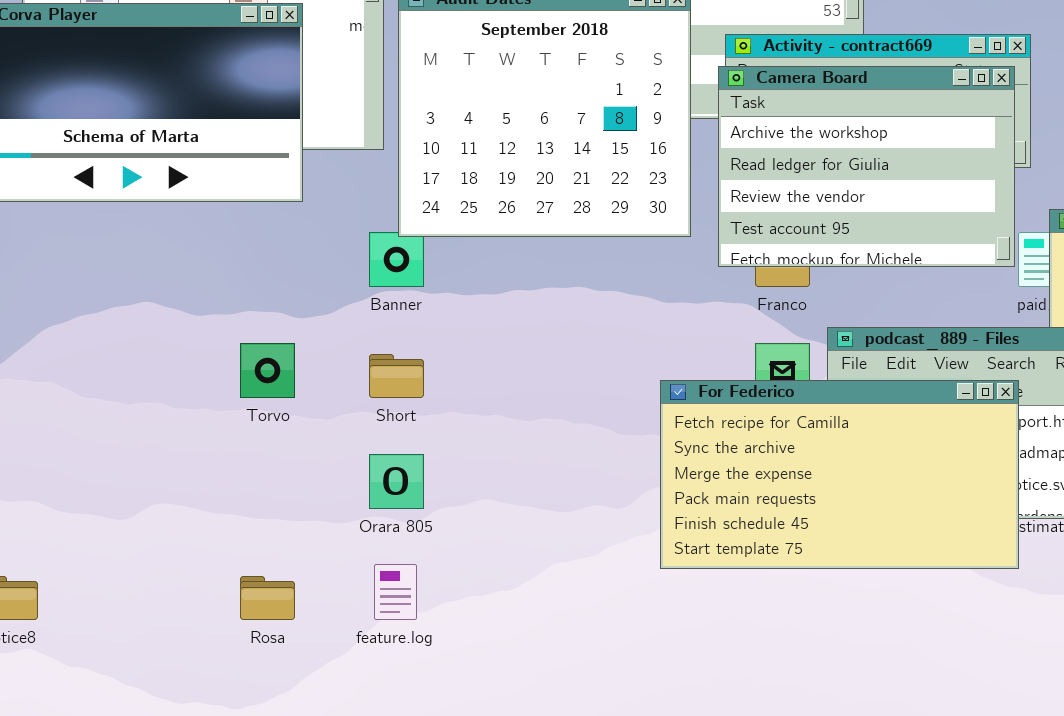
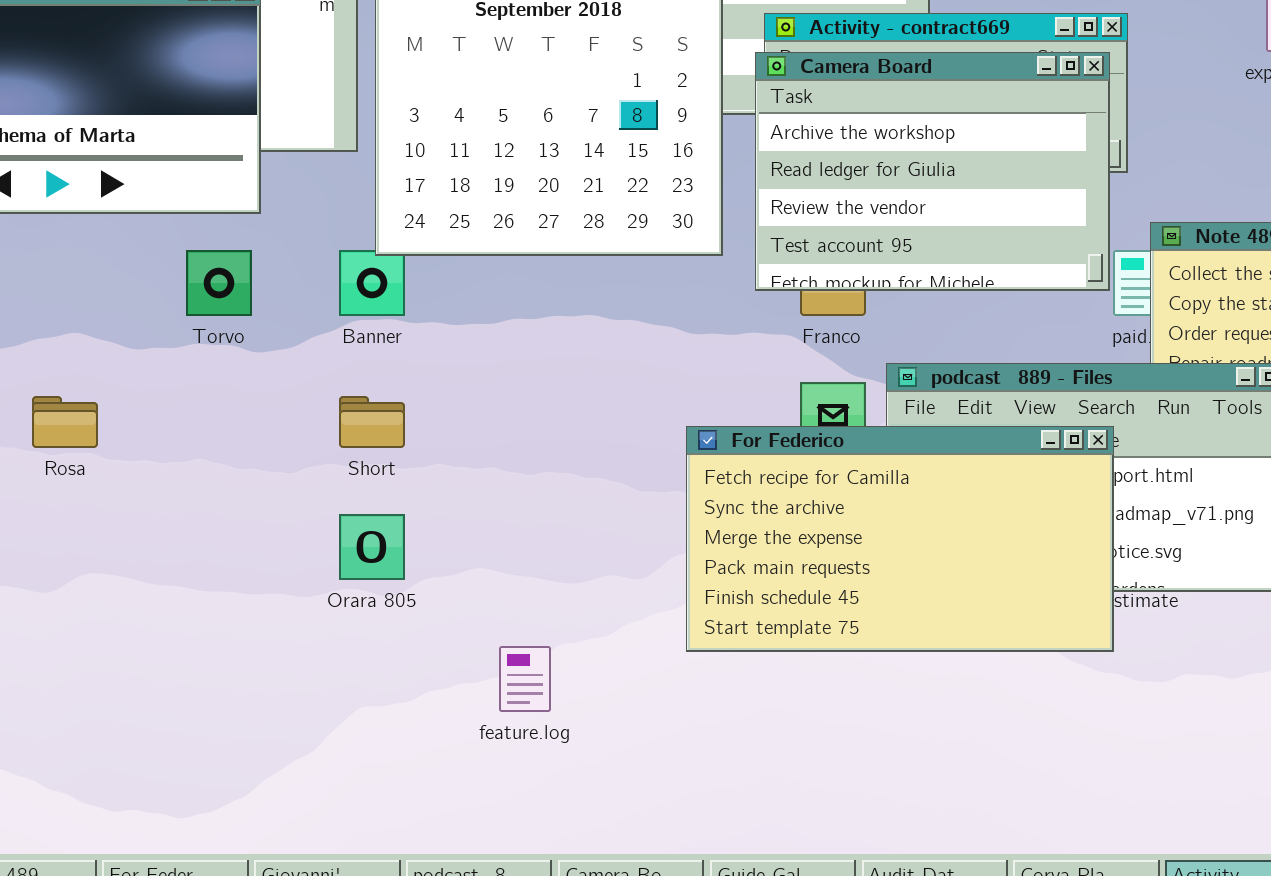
Torvo: [240,343,295,398] -> [186,250,252,316], moved
feature.log: [374,564,417,620] -> [499,646,551,712], moved
Rosa: [240,576,295,620] -> [32,396,98,448], moved

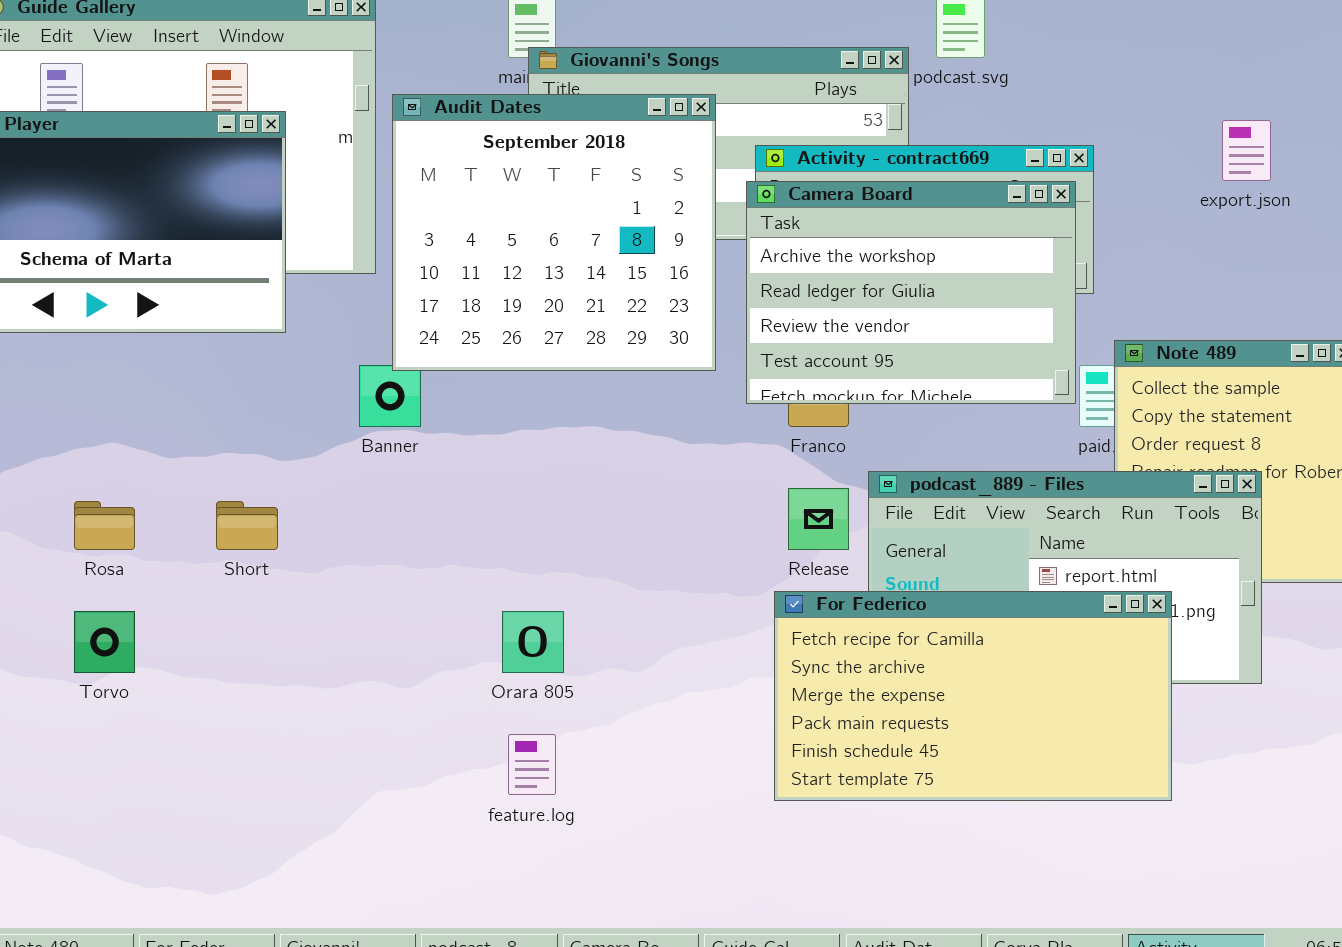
Torvo: [186,250,252,316] -> [74,611,135,673], moved
Short: [339,396,405,448] -> [216,501,278,550], moved
For Federico: [686,426,1114,652] -> [774,591,1172,801], moved
Orara 805: [339,514,405,580] -> [502,611,564,673], moved

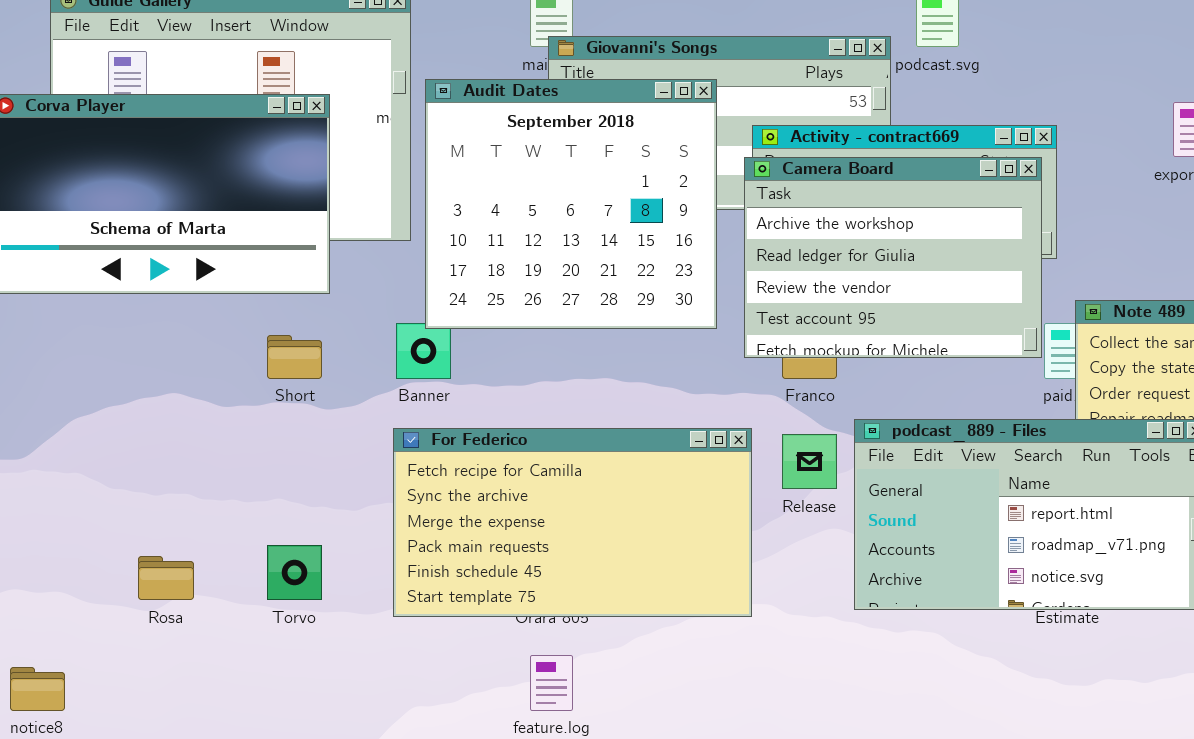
Rosa: [74,501,135,550] -> [138,556,194,600], moved
Short: [216,501,278,550] -> [267,335,322,379], moved
For Federico: [774,591,1172,801] -> [393,428,752,617], moved
Torvo: [74,611,135,673] -> [267,545,322,600], moved

